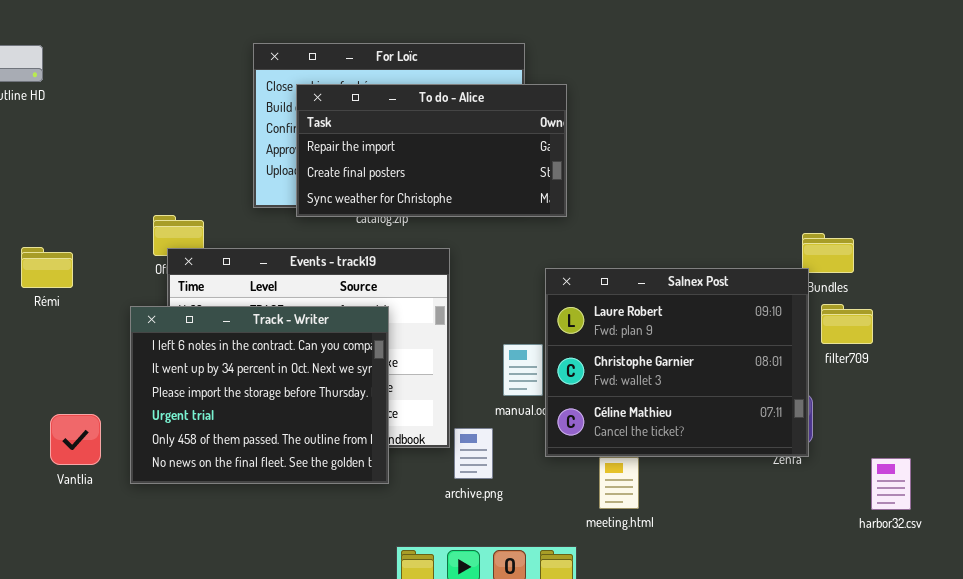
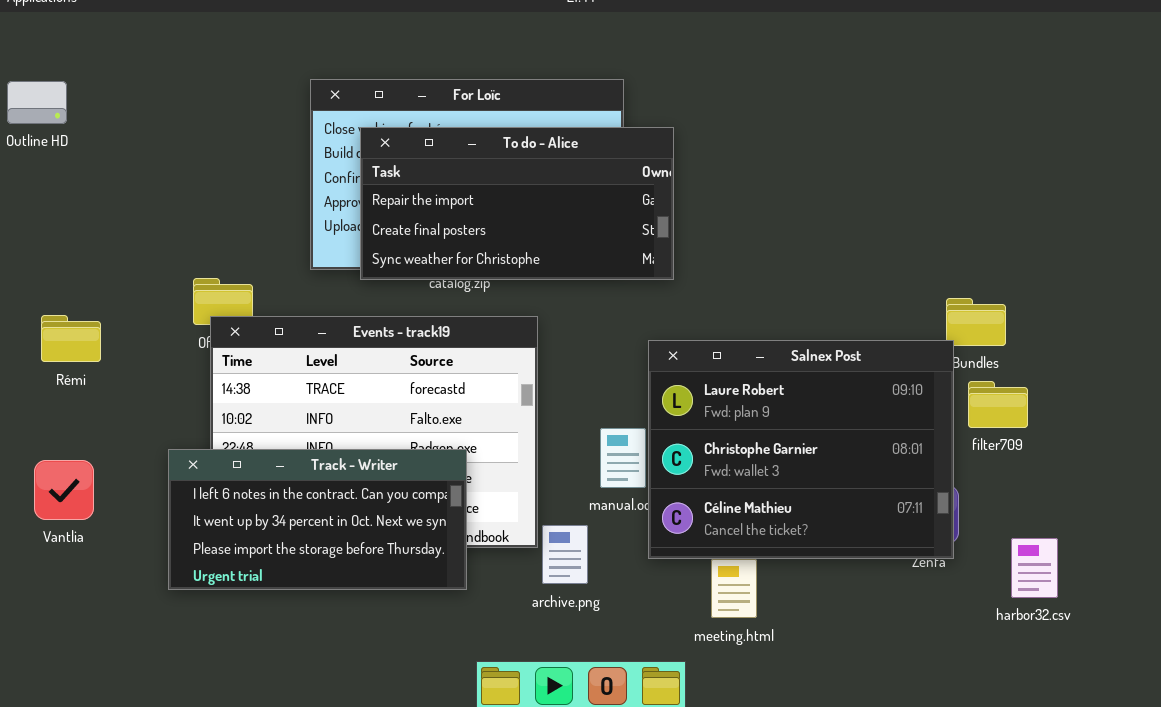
Track - Writer: [130,306,389,484] -> [168,449,467,590], resized
Vantlia: [50,414,101,465] -> [34,460,94,520], moved
harbor32.csv: [871,458,911,510] -> [1011,538,1058,598], moved

